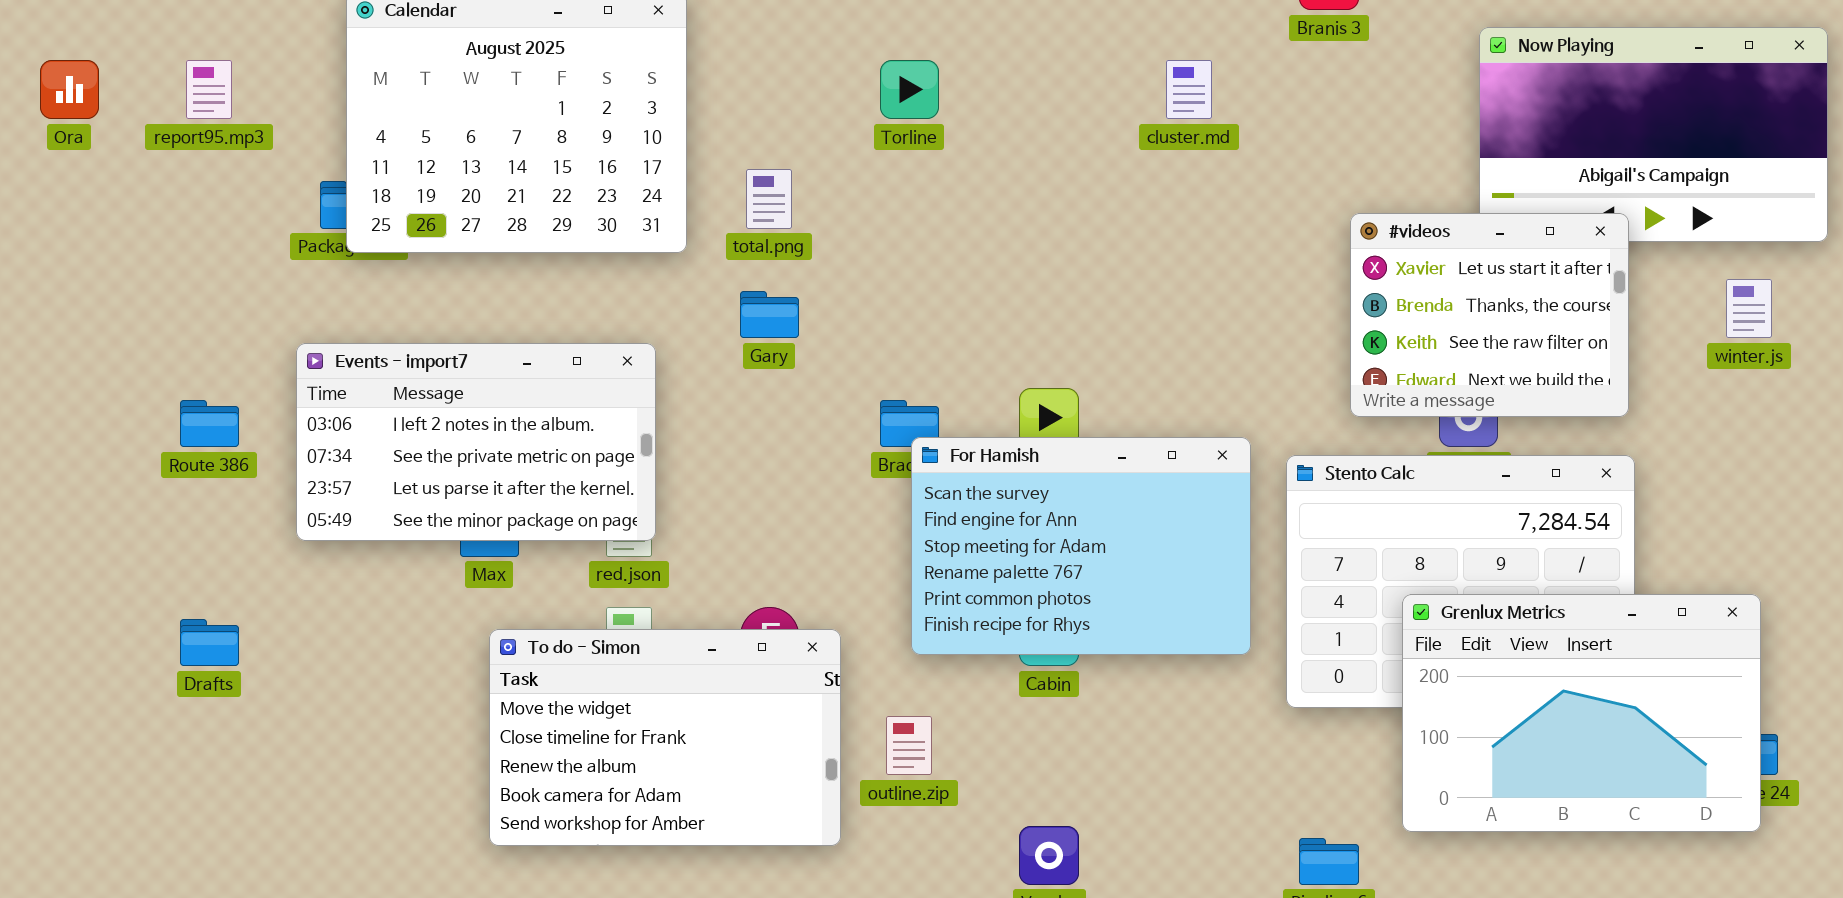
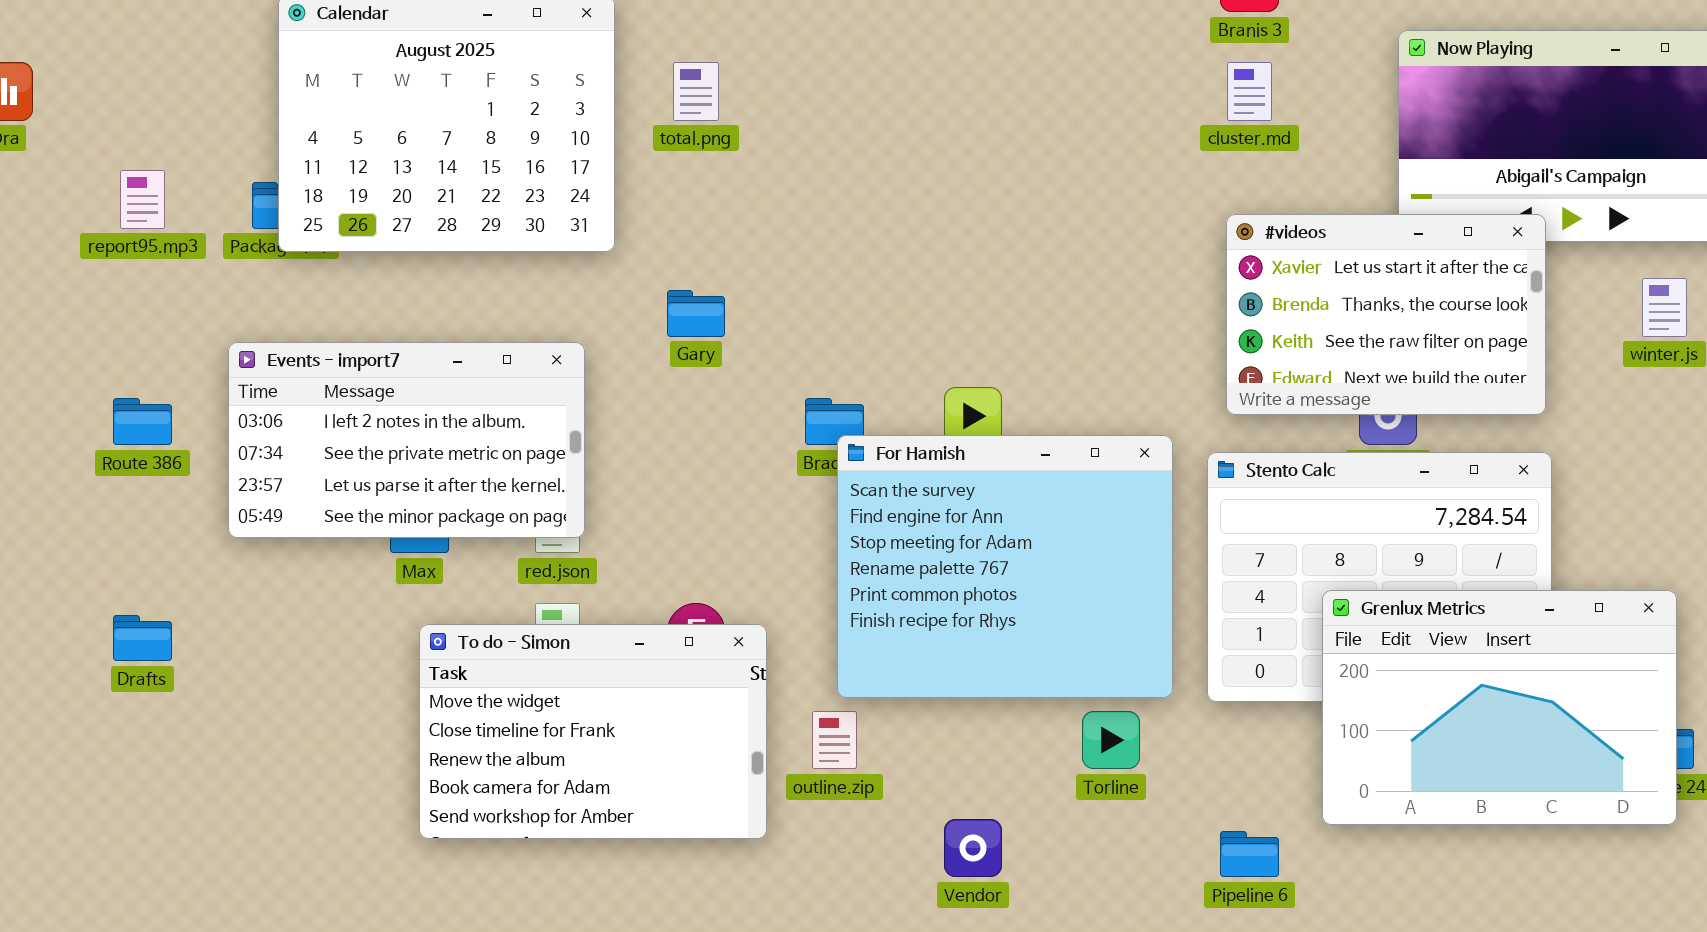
report95.mp3: [186,60,232,119] -> [120,170,165,229], moved
Torline: [880,60,939,119] -> [1082,711,1140,769], moved
cluster.md: [1166,60,1212,119] -> [1227,62,1272,121], moved
total.png: [746,169,792,229] -> [673,62,719,121], moved
#videos: [1350,213,1629,417] -> [1226,214,1546,415], resized
For Hamish: [911,437,1251,655] -> [837,435,1173,698], resized

